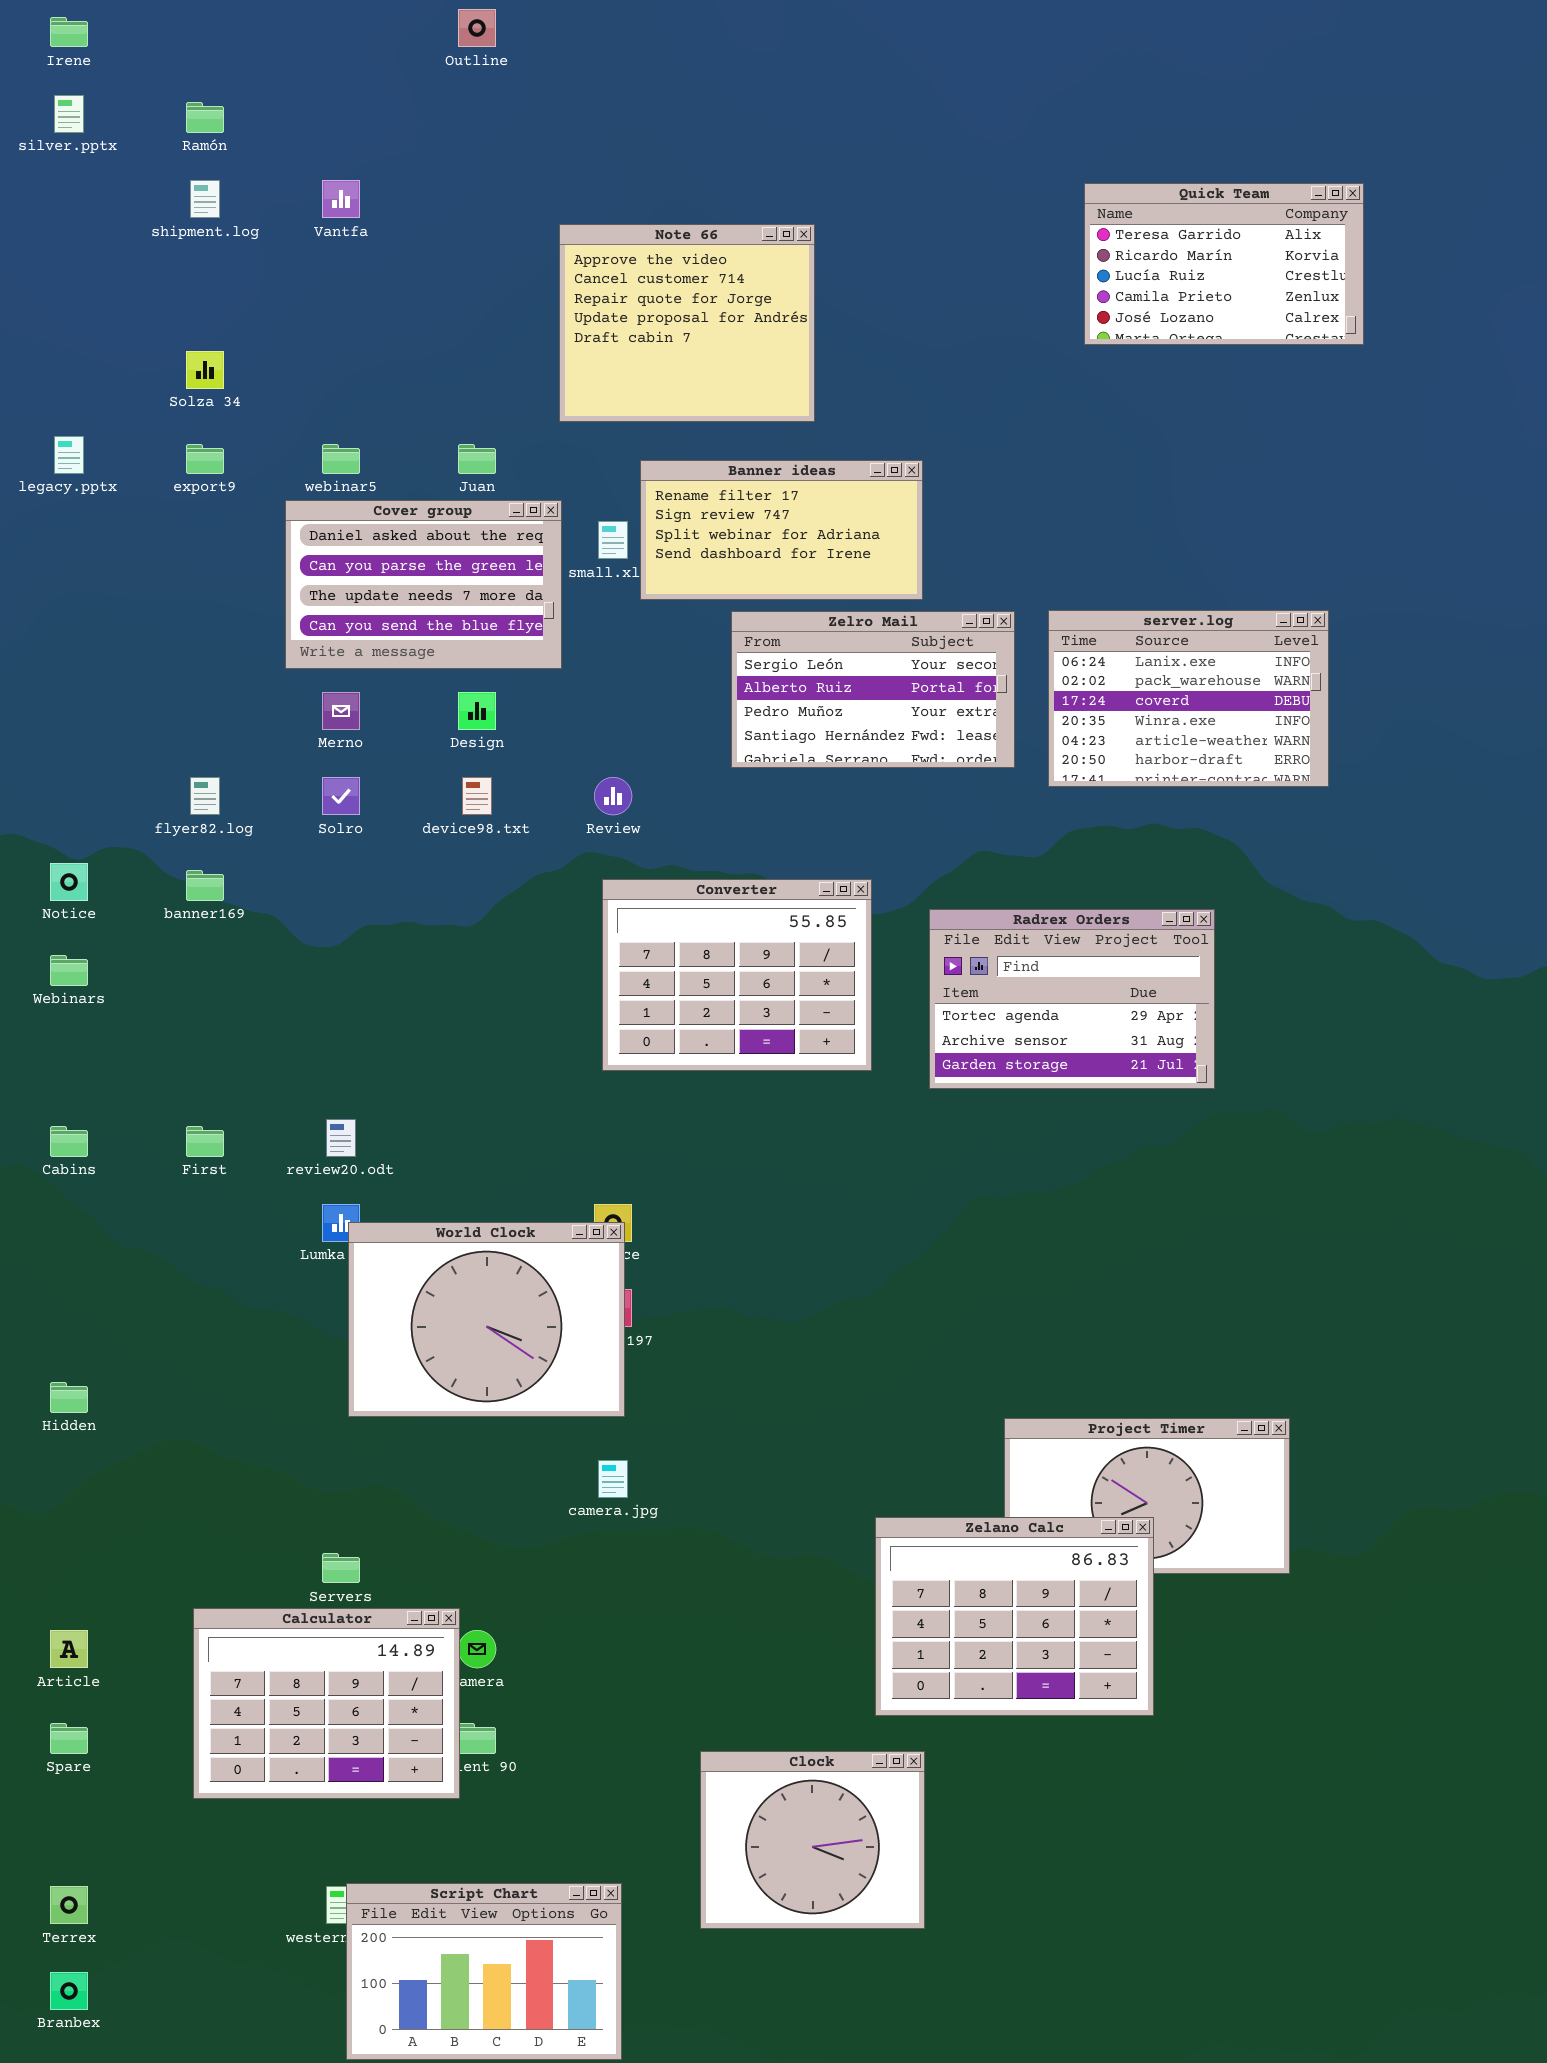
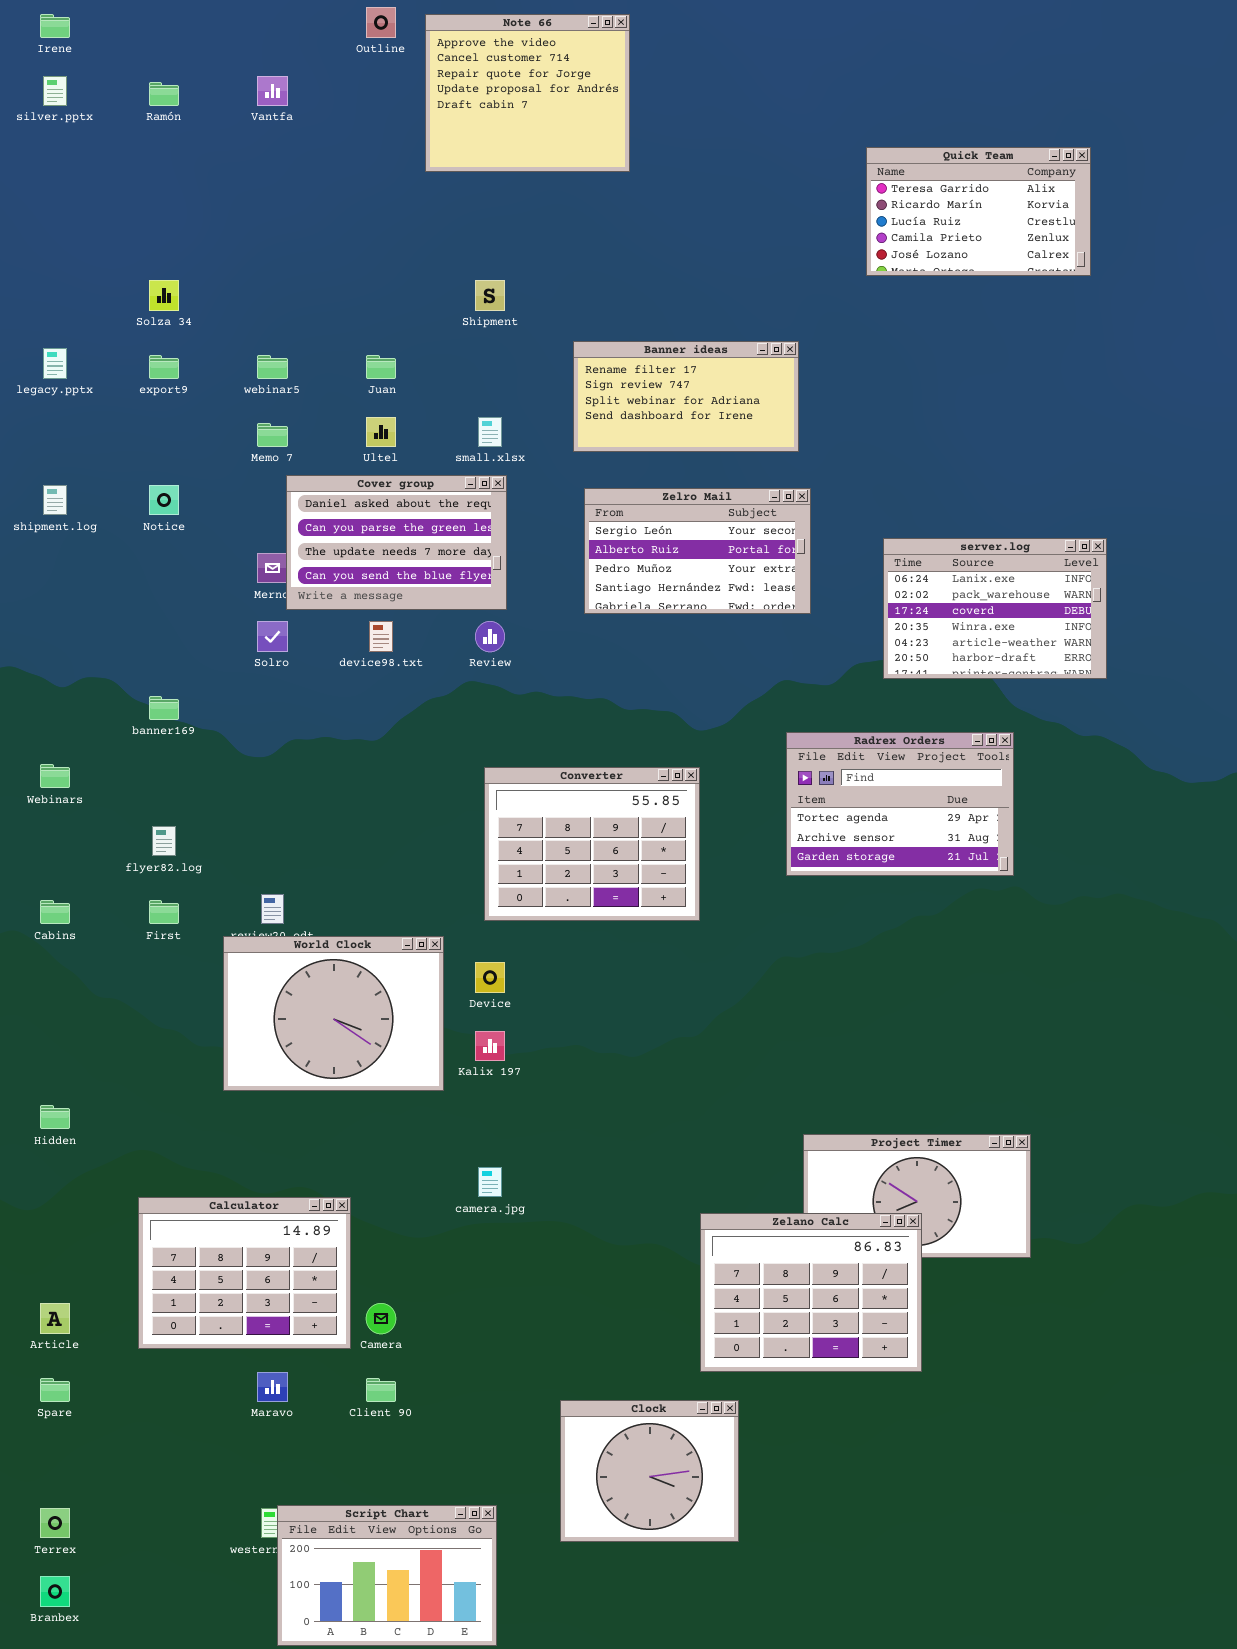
shipment.log: [190,180,220,218] -> [43,485,67,515], moved
Vantfa: [322,180,360,218] -> [257,76,288,106], moved
Note 66: [559,224,815,422] -> [425,14,630,172], moved
Banner ideas: [640,460,923,600] -> [573,341,799,452], moved
Cover group: [285,500,562,669] -> [286,475,507,610], moved
server.log: [1048,610,1329,787] -> [883,538,1107,679], moved
flyer82.log: [190,777,220,815] -> [152,826,176,856], moved
Notice: [50,863,88,901] -> [149,485,179,515], moved
Converter: [602,879,872,1071] -> [484,767,700,921], moved
Radrex Orders: [929,909,1215,1089] -> [786,732,1014,876], moved
World Clock: [348,1222,625,1417] -> [223,936,444,1091], moved
Calculator: [193,1608,460,1799] -> [138,1197,351,1349], moved

